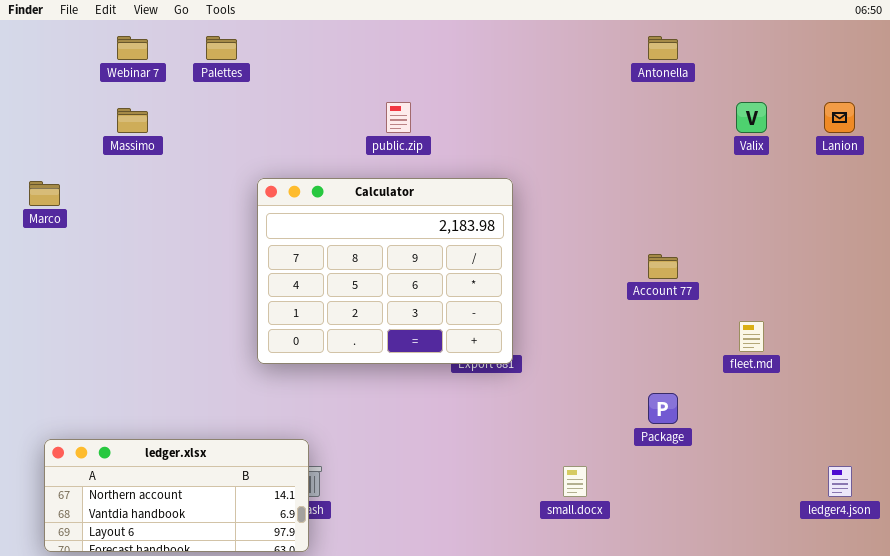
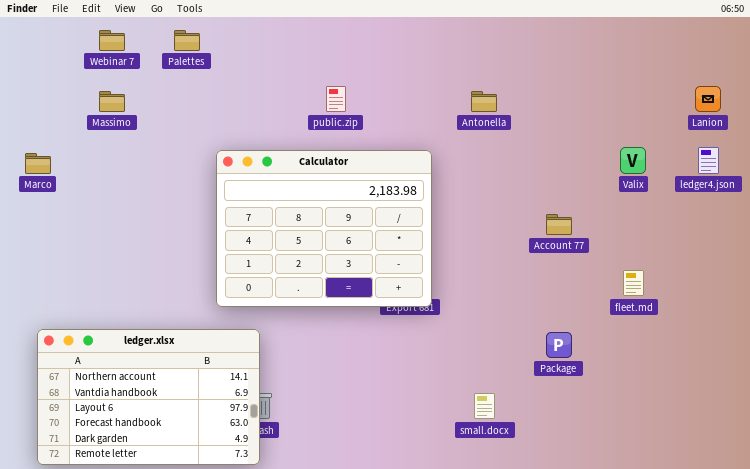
Antonella: [648,36,678,60] -> [471,91,497,112], moved
Valix: [736,102,767,133] -> [620,147,646,174], moved
ledger.xlsx: [44,439,309,552] -> [37,329,260,465], resized
ledger4.json: [828,466,852,497] -> [698,147,719,174], moved

